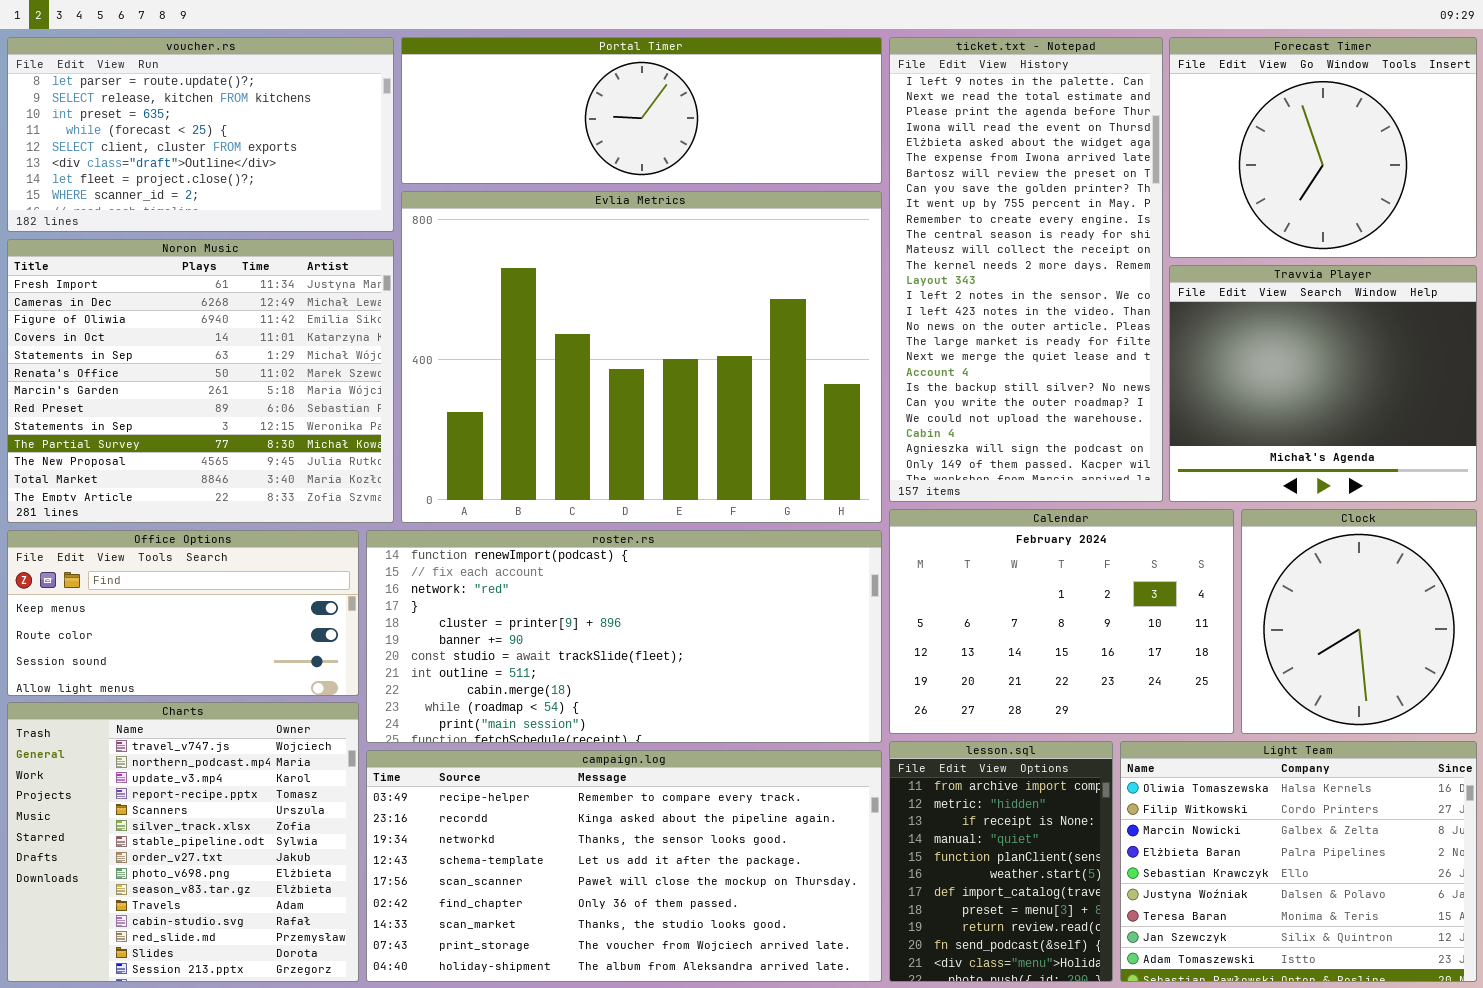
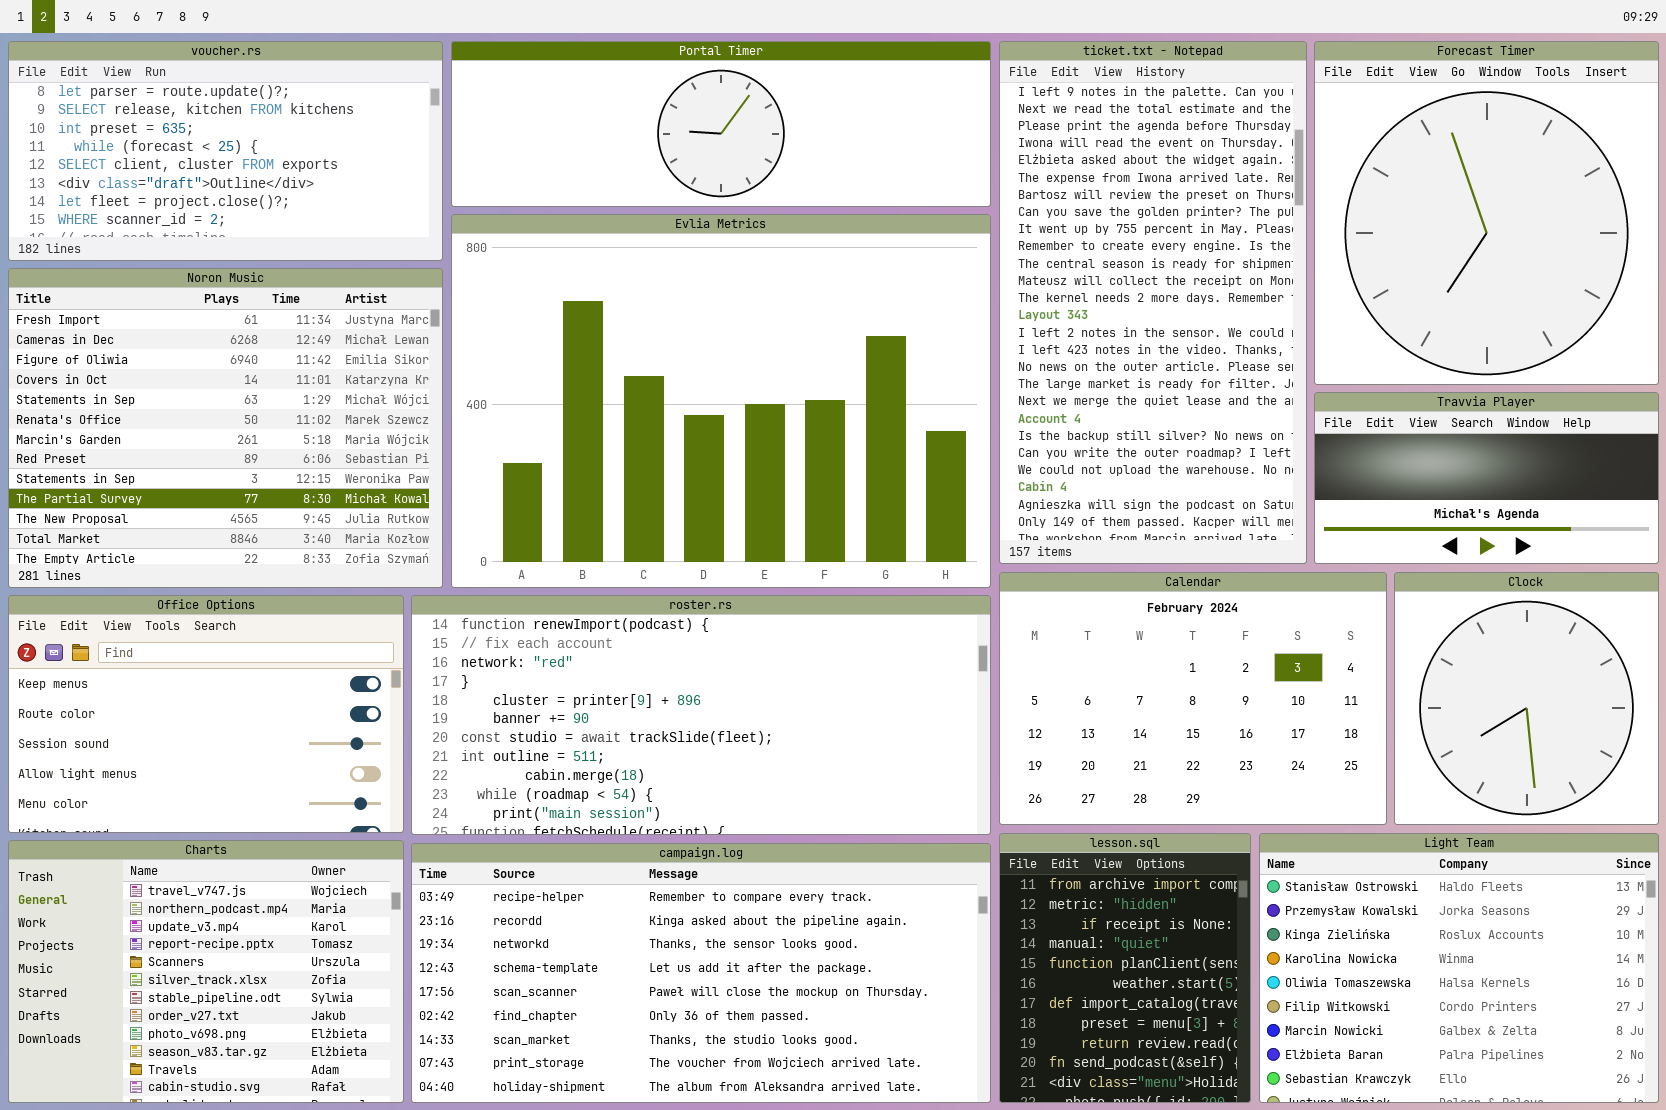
Forecast Timer: [1169,37,1477,258] -> [1314,41,1659,385], resized
Travvia Player: [1169,265,1477,502] -> [1314,392,1659,564], resized
Office Options: [7,530,359,696] -> [8,595,404,833], resized
Charts: [7,702,359,982] -> [8,840,404,1103], resized
Light Team: [1120,741,1477,982] -> [1259,833,1659,1103], scrolled up 4 rows

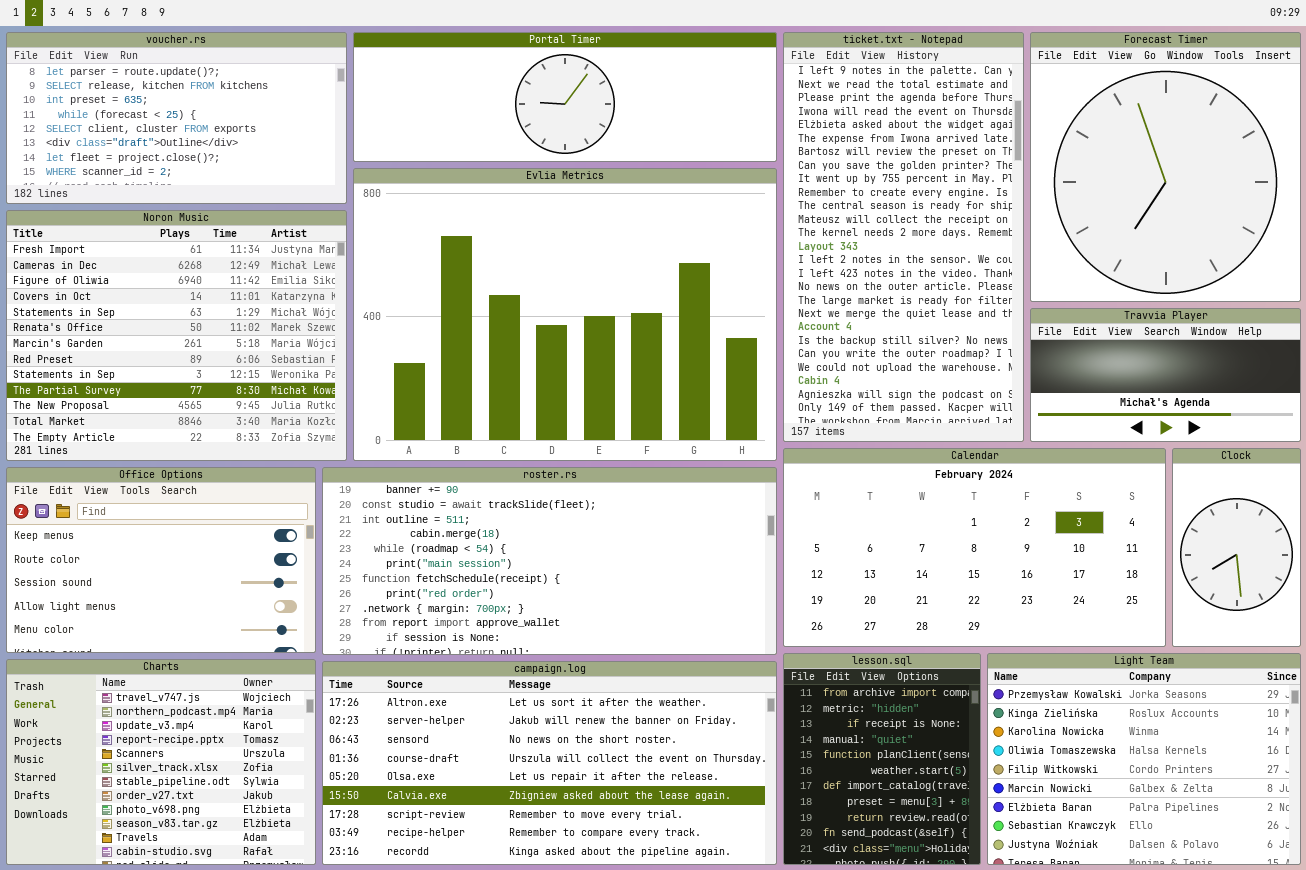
Calendar: [999,572,1387,825] -> [783,448,1166,647], resized
Clock: [1394,572,1659,825] -> [1172,448,1301,647], resized
roster.rs: [411,595,991,835] -> [322,467,777,655], scrolled down 5 rows
Light Team: [1259,833,1659,1103] -> [987,653,1301,865], scrolled down 1 row
campaign.log: [411,843,991,1103] -> [322,661,777,865], scrolled up 7 rows

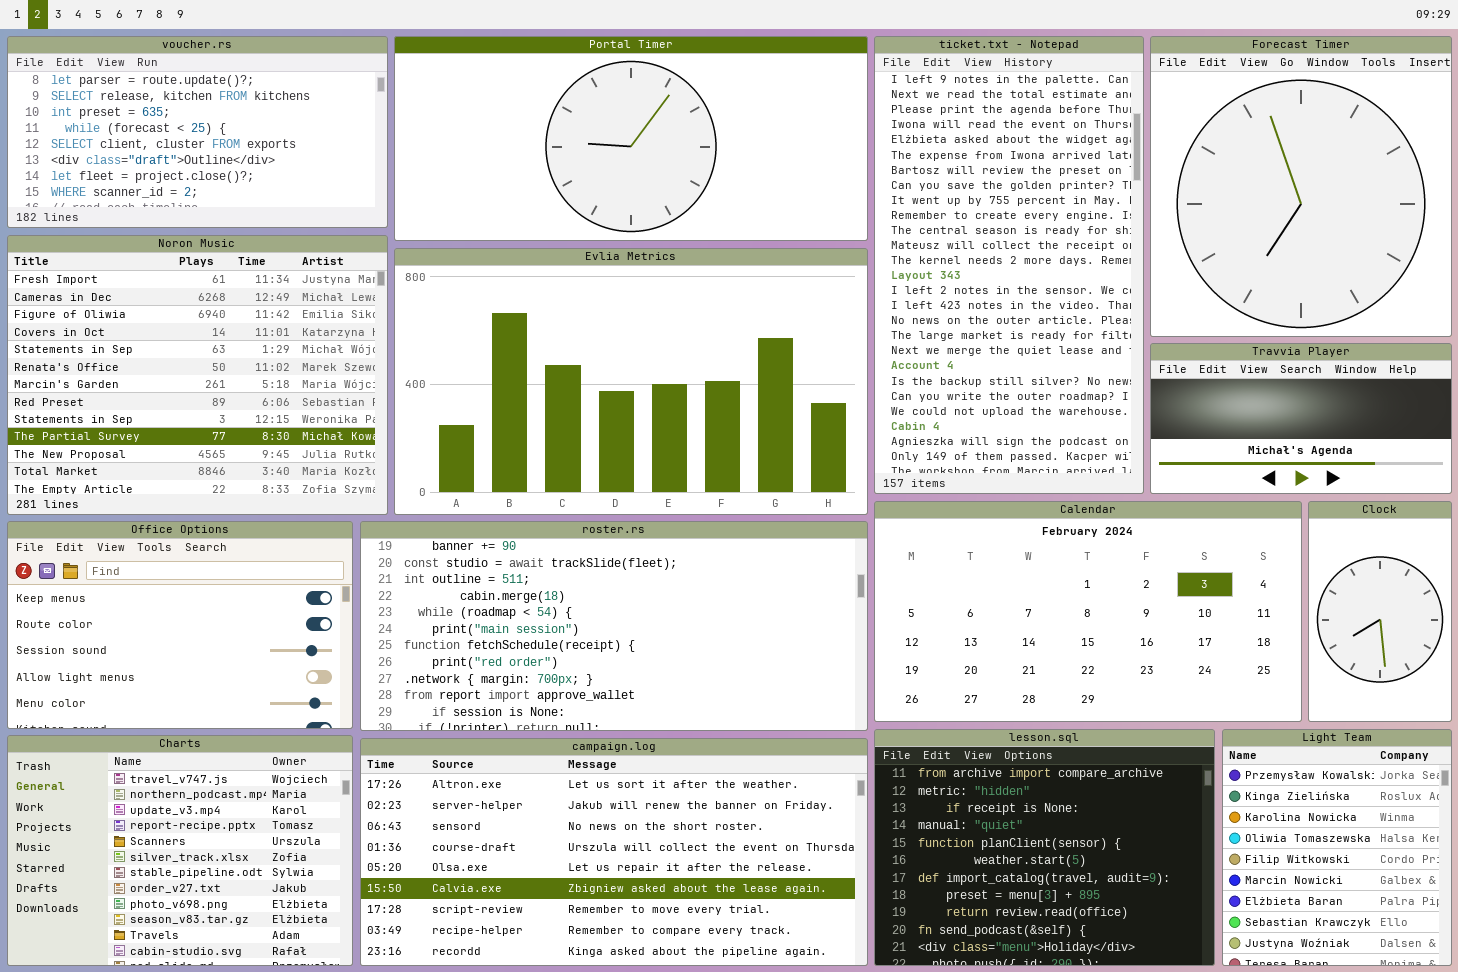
Portal Timer: [353,32,777,162] -> [394,36,868,241], resized
Evlia Metrics: [353,168,777,461] -> [394,248,868,515], resized
lesson.sql: [783,653,981,865] -> [874,729,1215,966], resized
Light Team: [987,653,1301,865] -> [1222,729,1452,966], resized

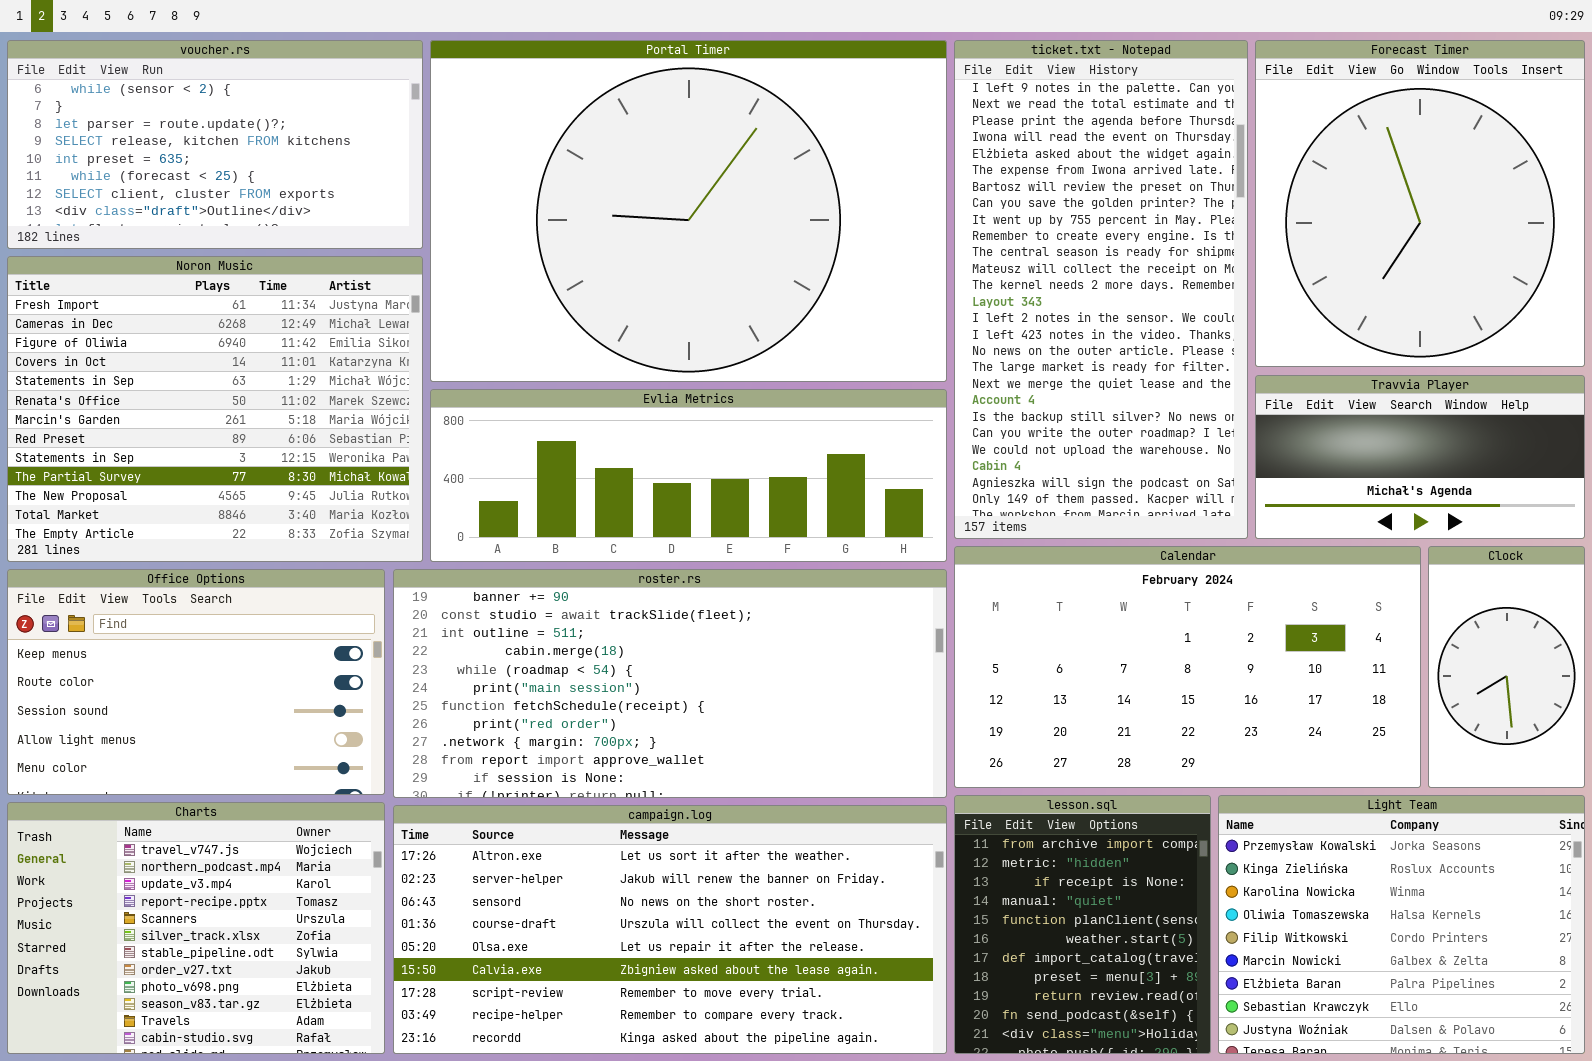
voucher.rs: [7,36,388,228] -> [7,40,423,249], scrolled up 2 rows
Portal Timer: [394,36,868,241] -> [430,40,947,382], resized
Evlia Metrics: [394,248,868,515] -> [430,389,947,562], resized
lesson.sql: [874,729,1215,966] -> [954,795,1211,1054], resized
Light Team: [1222,729,1452,966] -> [1218,795,1585,1054], resized

